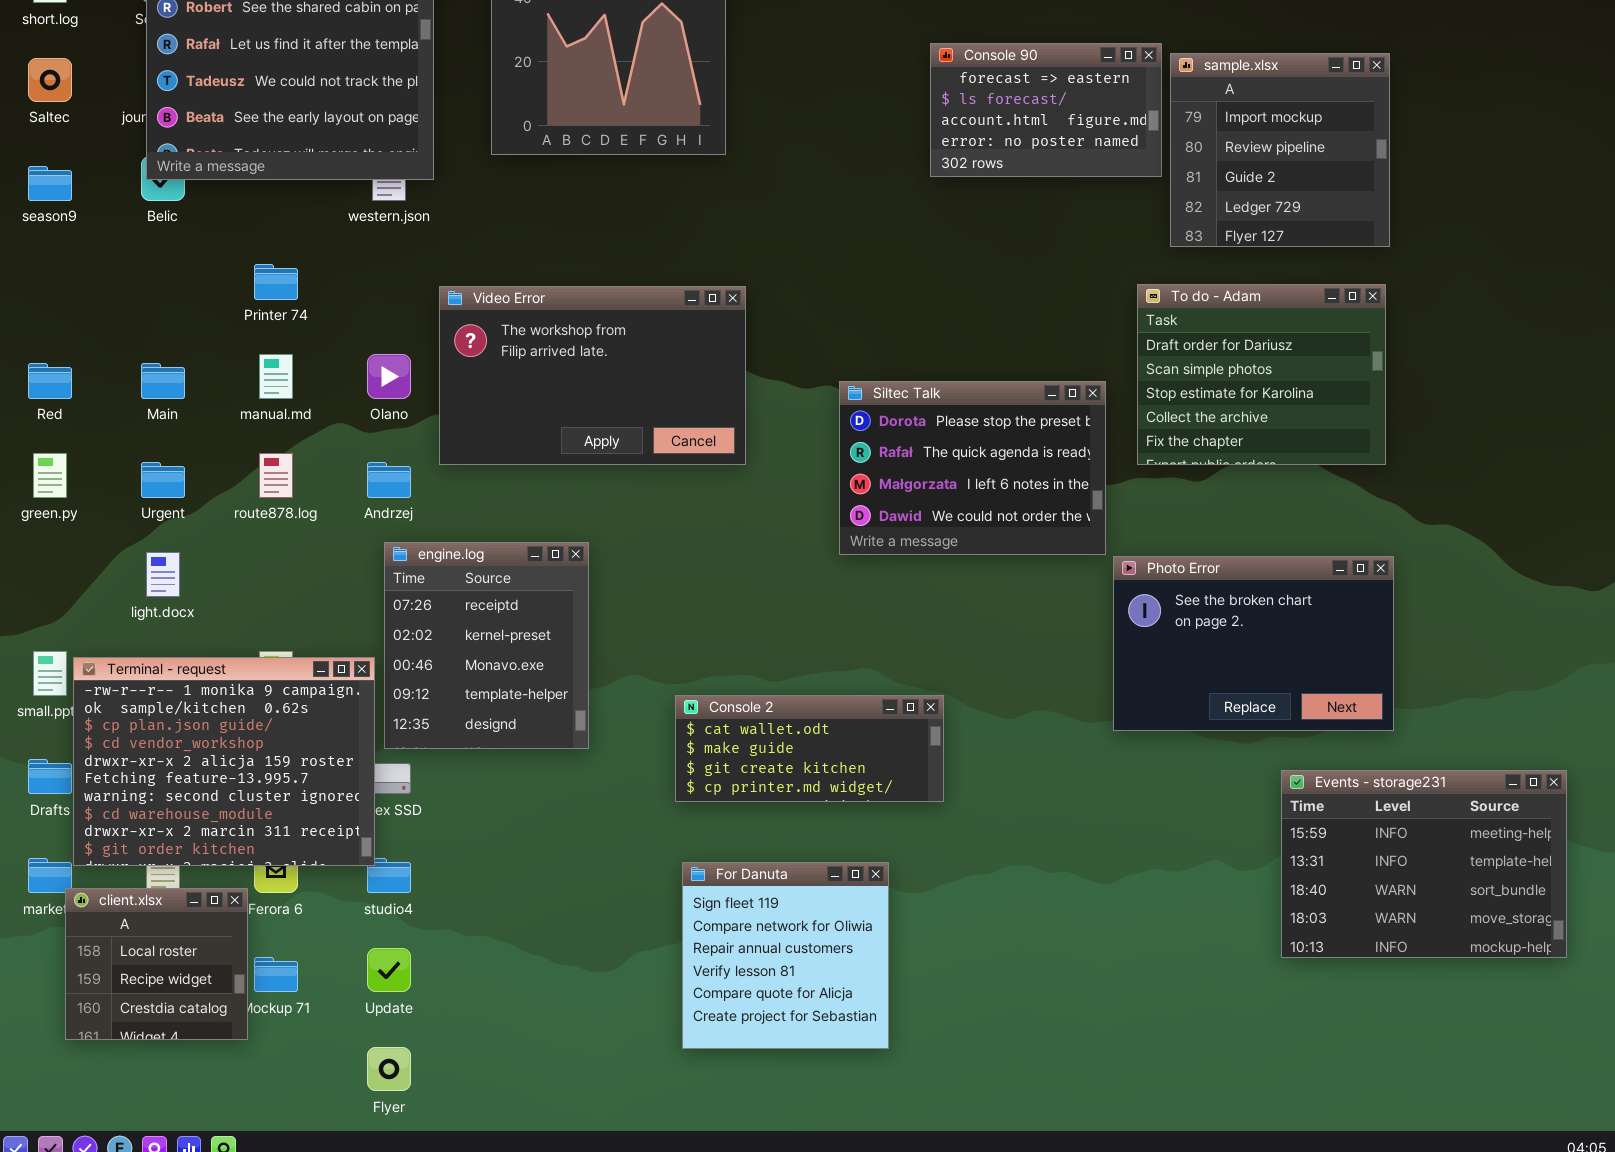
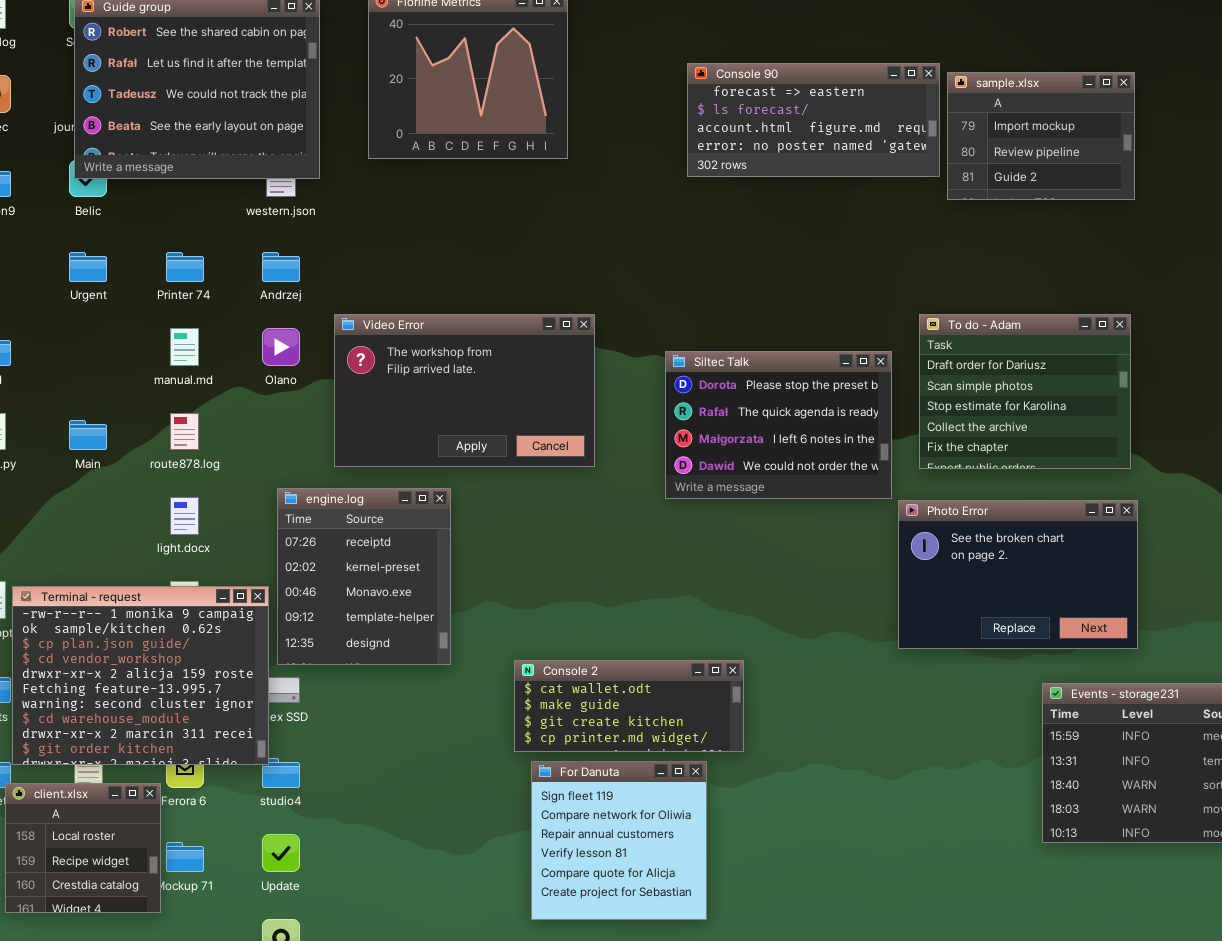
Console 90: [930,43,1162,177] -> [687,63,940,177], resized
sample.xlsx: [1170,53,1390,247] -> [947,72,1135,200], resized
To do - Adam: [1137,284,1386,465] -> [919,314,1131,469], moved
Video Error: [439,286,746,465] -> [334,314,595,467], moved
Main: [141,363,185,399] -> [69,420,107,450], moved
Urgent: [141,462,185,498] -> [69,252,107,282], moved
Andrzej: [367,462,411,498] -> [262,252,300,282], moved
light.docx: [146,552,180,597] -> [170,497,199,535], moved
Console 2: [675,695,944,802] -> [514,660,744,752], moved

